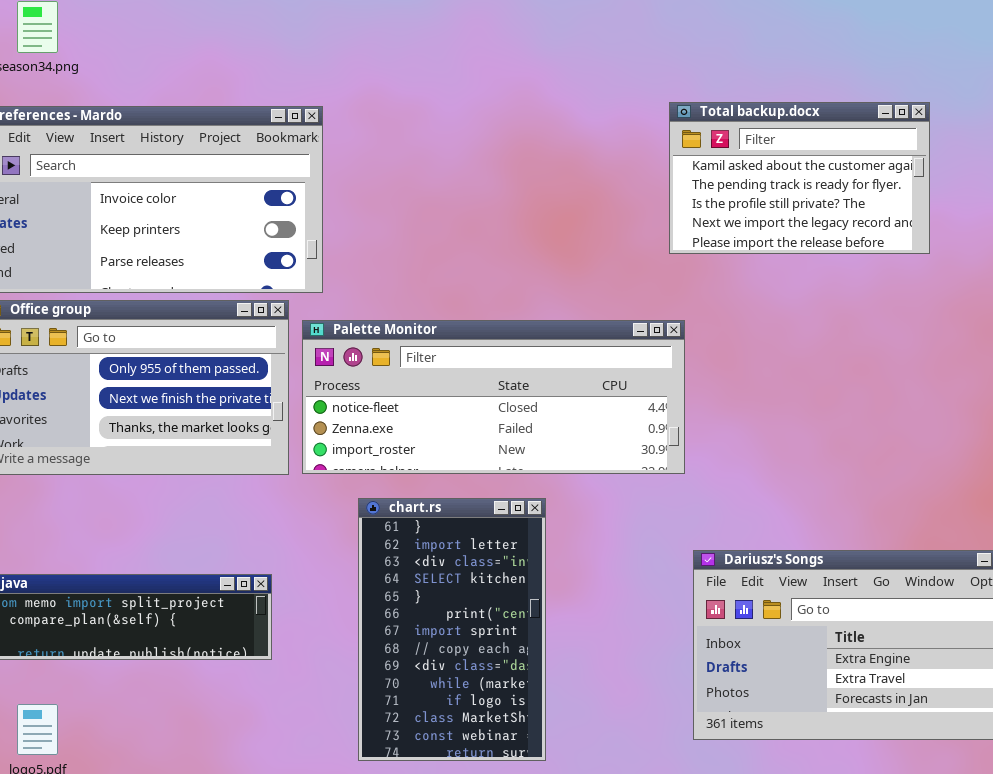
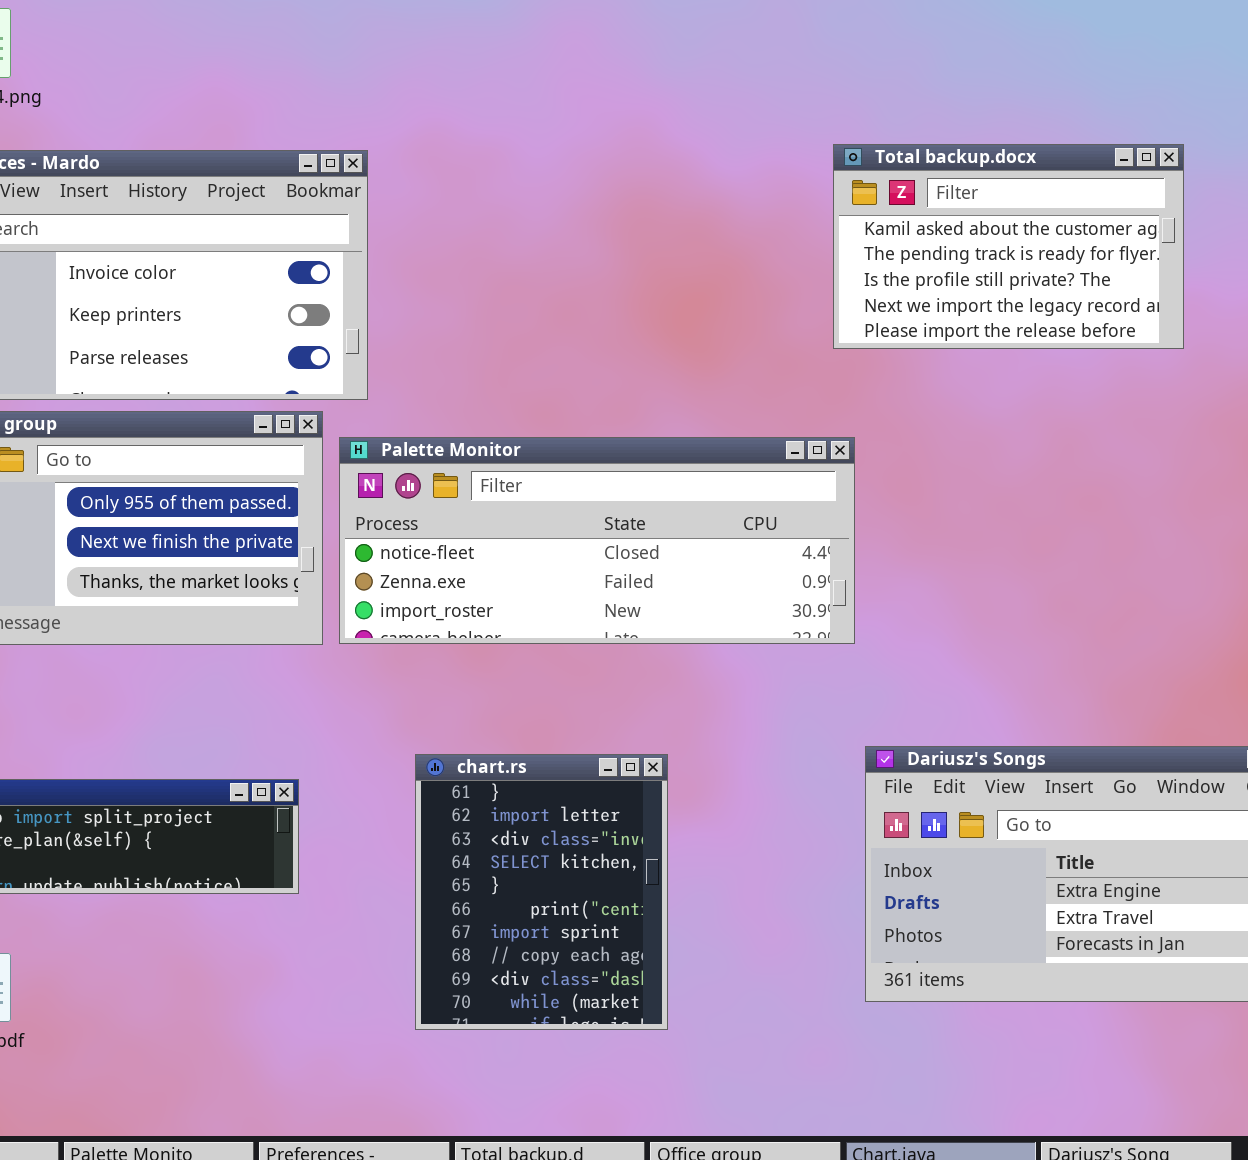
chart.rs: [358,498,546,761] -> [415,754,668,1030], resized

